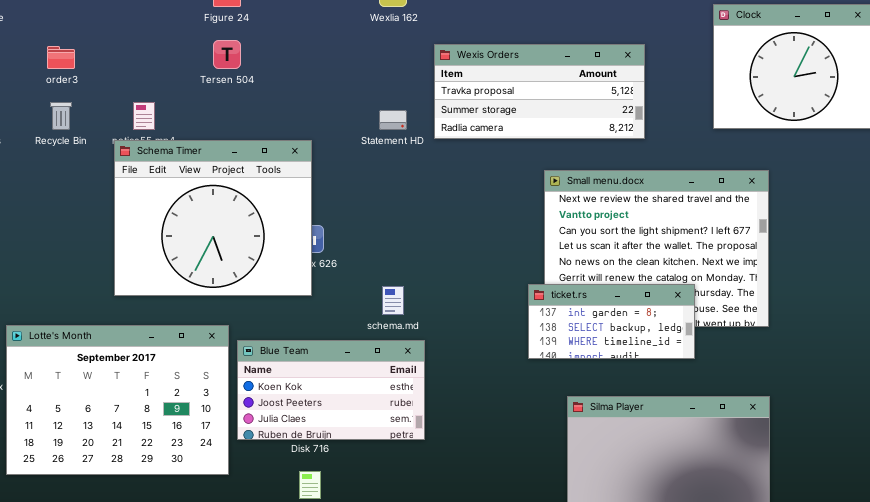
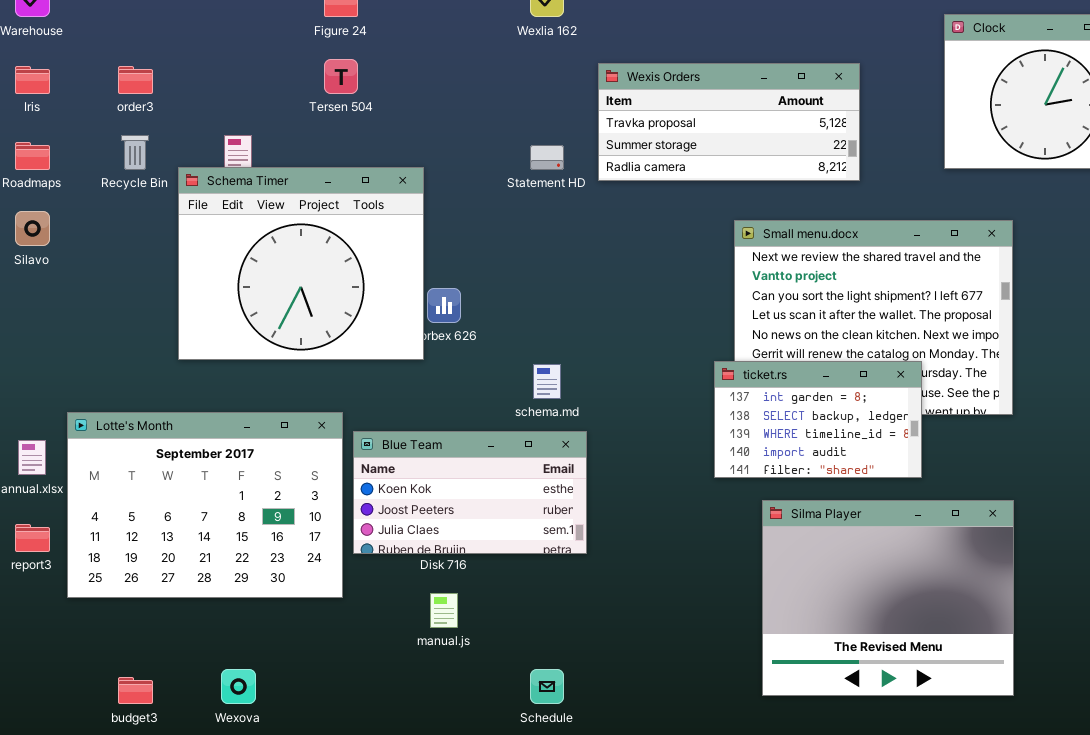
Schema Timer: [114,140,312,296] -> [178,167,424,360], moved
ticket.rs: [528,284,695,359] -> [714,361,922,478], resized

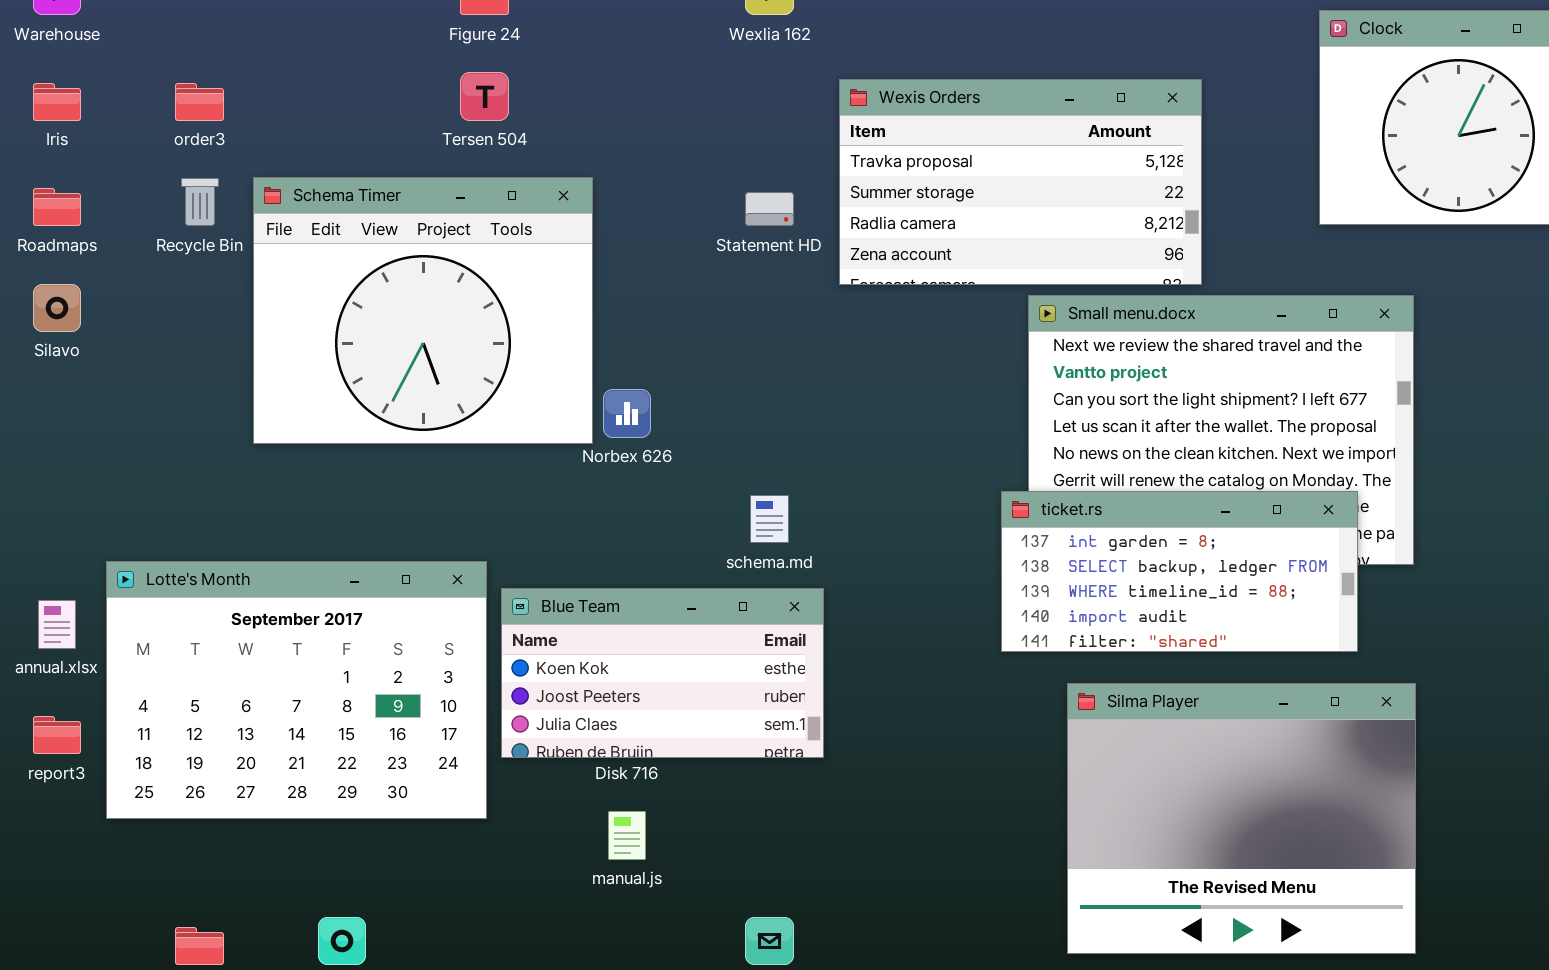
Wexis Orders: [598,63,860,181] -> [839,79,1202,285], resized
Schema Timer: [178,167,424,360] -> [253,177,593,444], moved
ticket.rs: [714,361,922,478] -> [1001,491,1358,652], resized

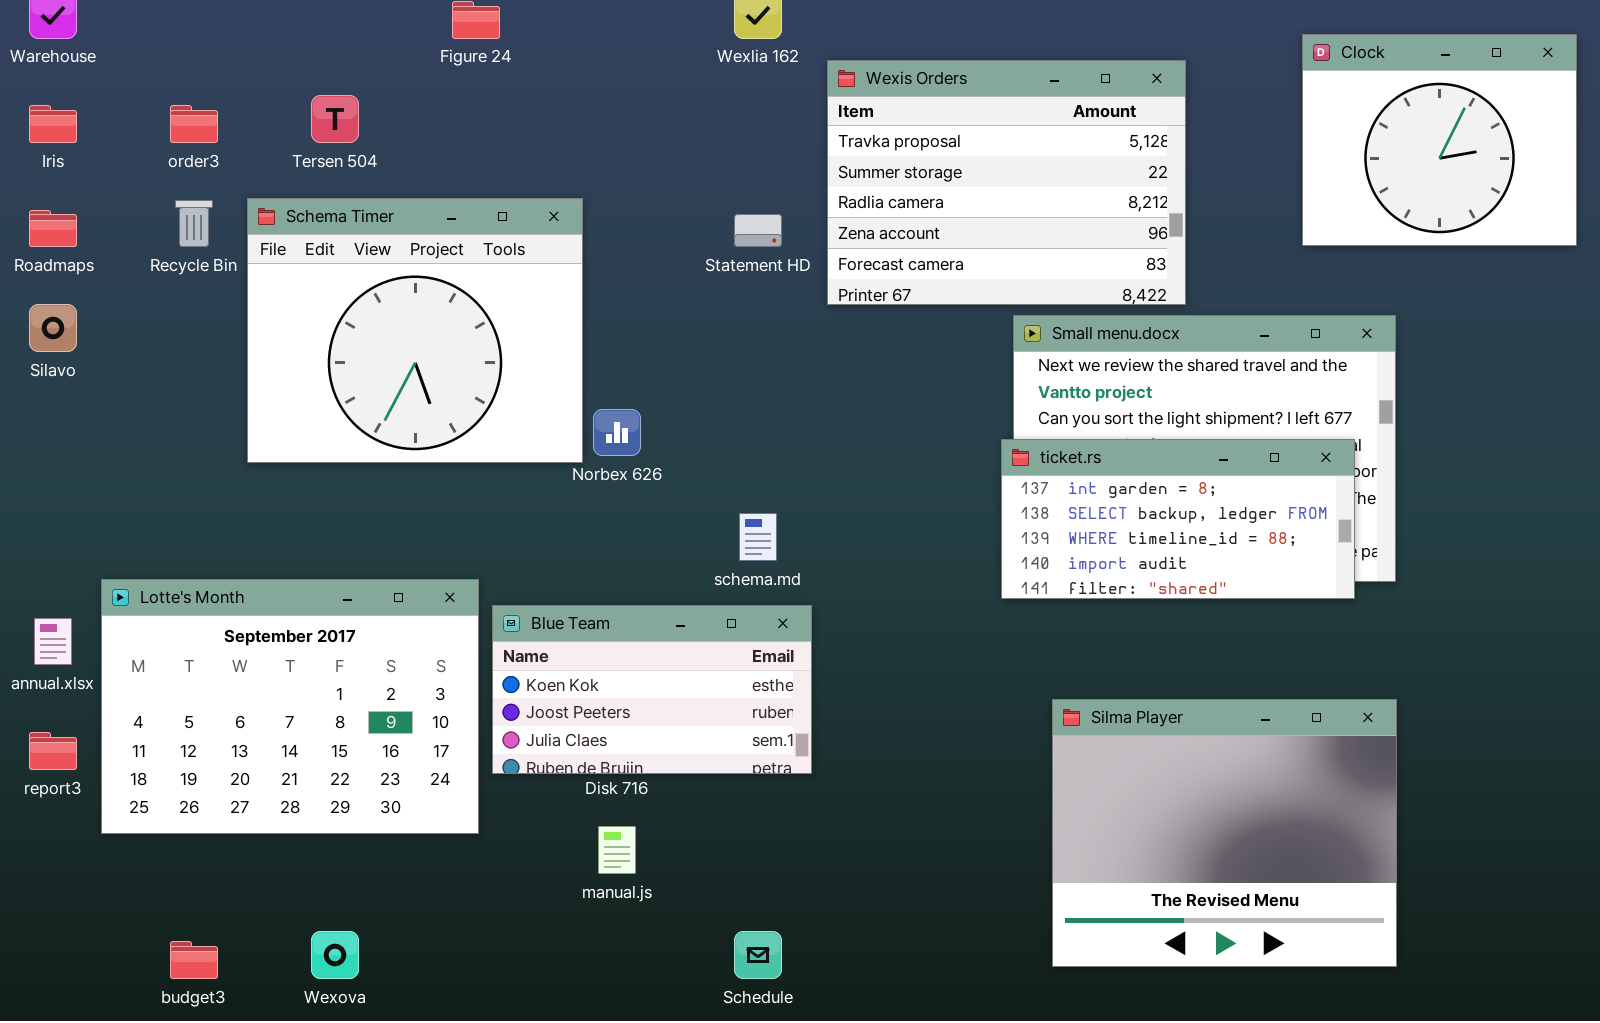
Tersen 504: [460,72,509,121] -> [311,95,359,143], moved
Wexis Orders: [839,79,1202,285] -> [827,60,1186,305], resized
ticket.rs: [1001,491,1358,652] -> [1001,439,1355,599], moved

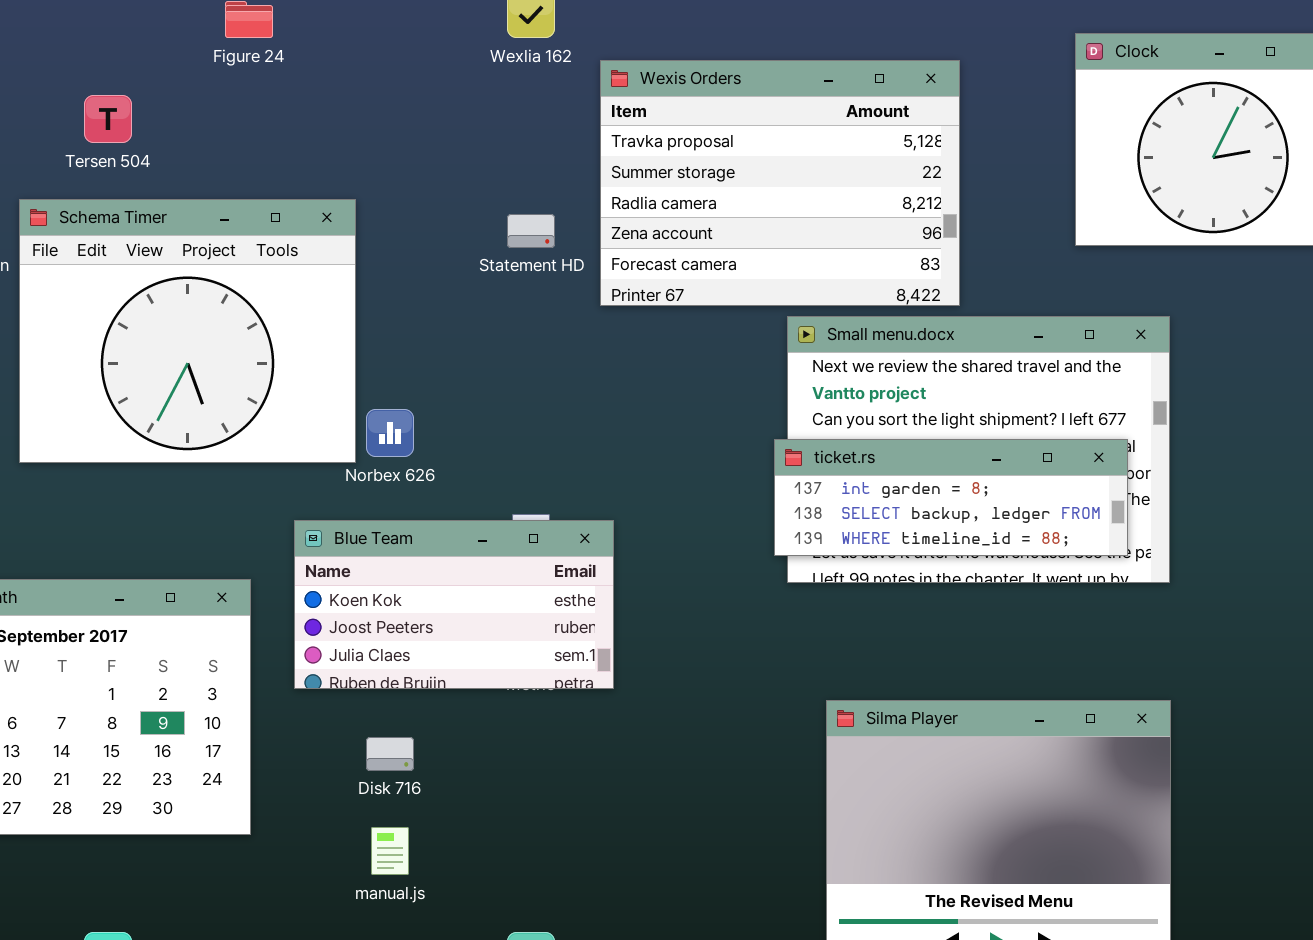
ticket.rs: [1001,439,1355,599] -> [774,439,1128,556], resized
Blue Team: [492,605,812,774] -> [294,520,614,689], moved

